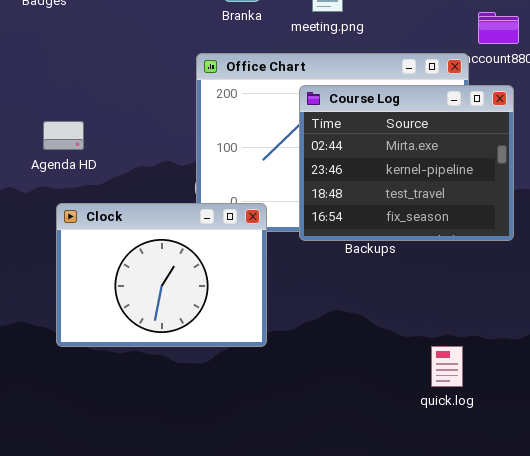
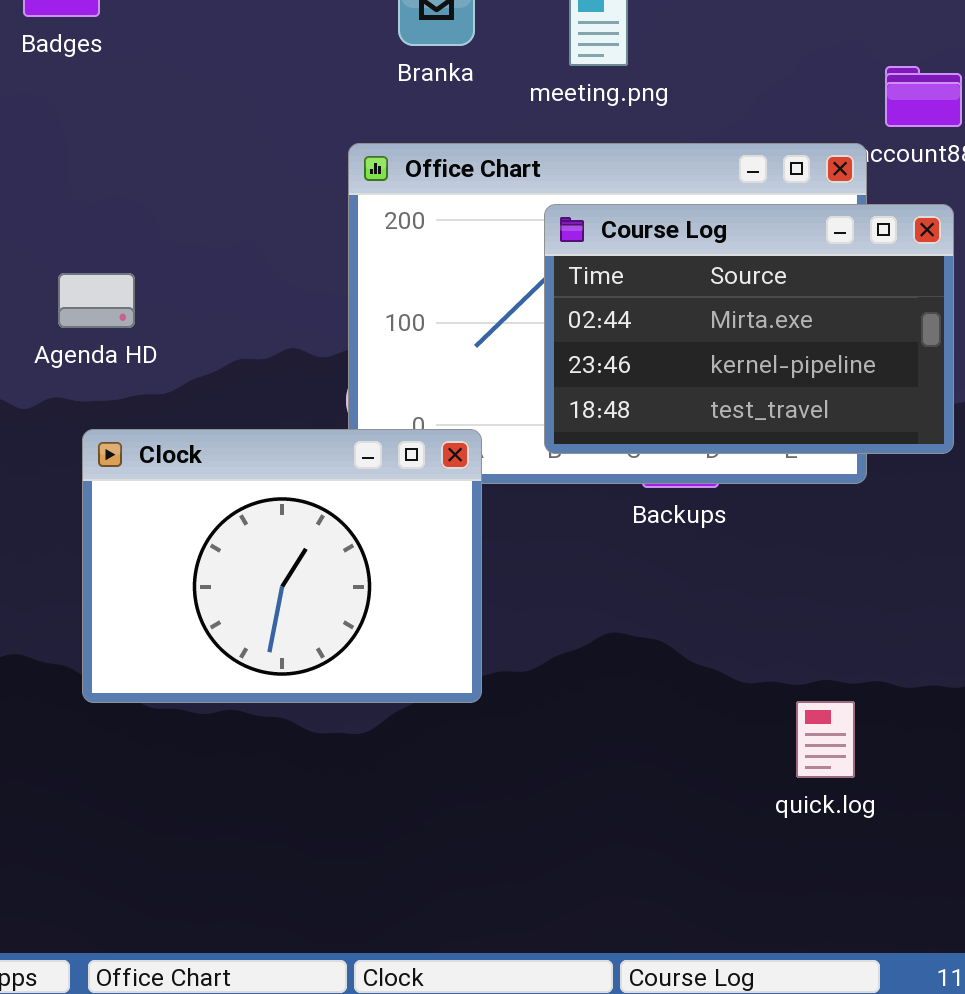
Course Log: [299,85,514,241] -> [544,204,954,454], resized

